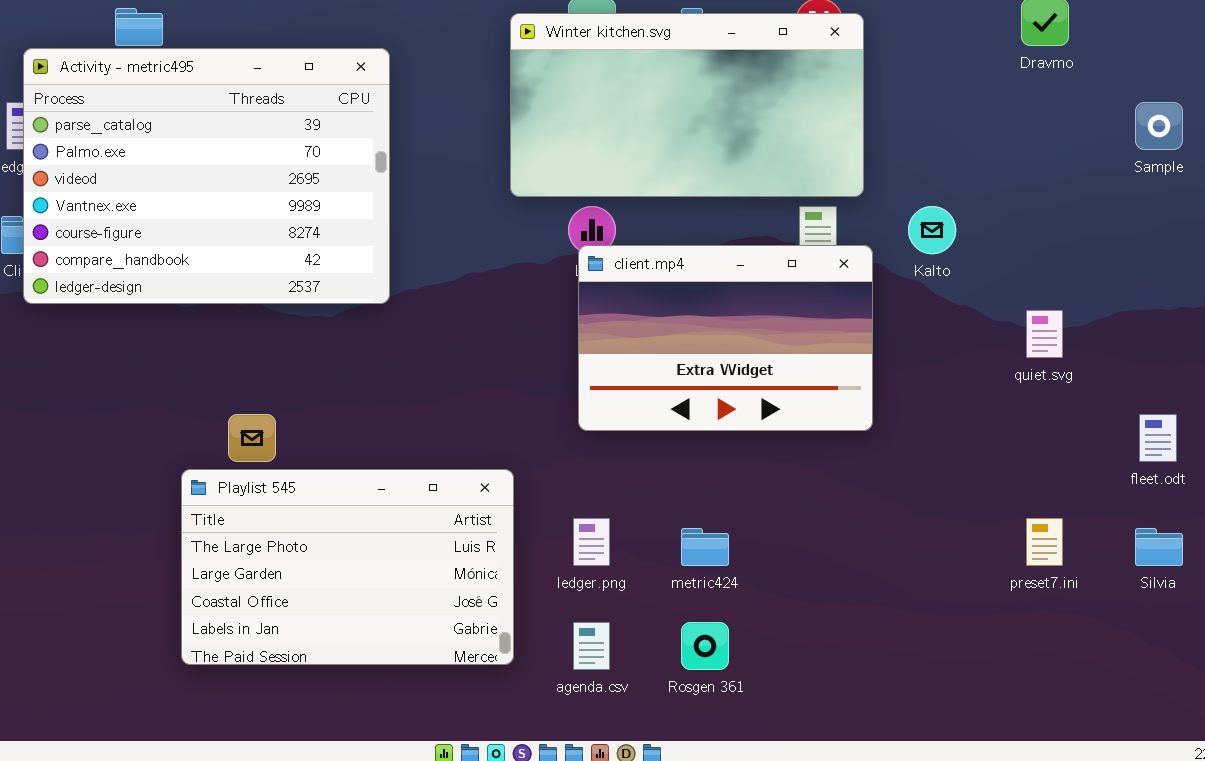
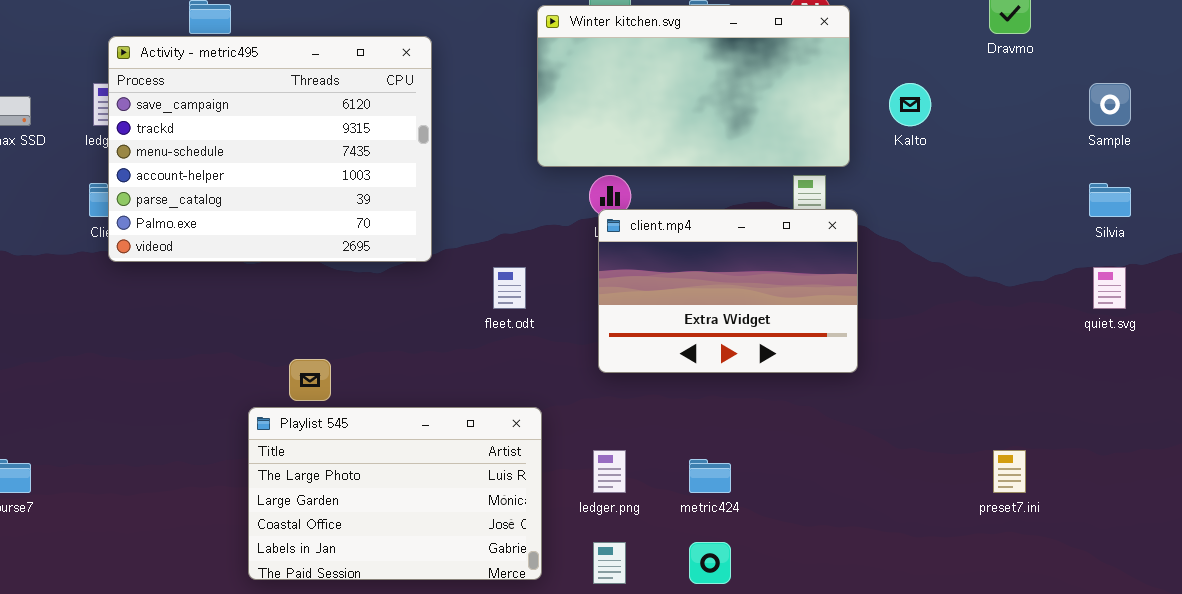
Activity - metric495: [23,48,390,304] -> [108,36,432,262], scrolled up 4 rows
Kalto: [908,206,956,254] -> [889,83,931,126], moved
quiet.svg: [1026,310,1063,358] -> [1093,267,1126,309], moved
fleet.odt: [1139,414,1177,462] -> [493,267,526,309], moved
Silvia: [1135,528,1183,566] -> [1089,183,1131,217], moved

